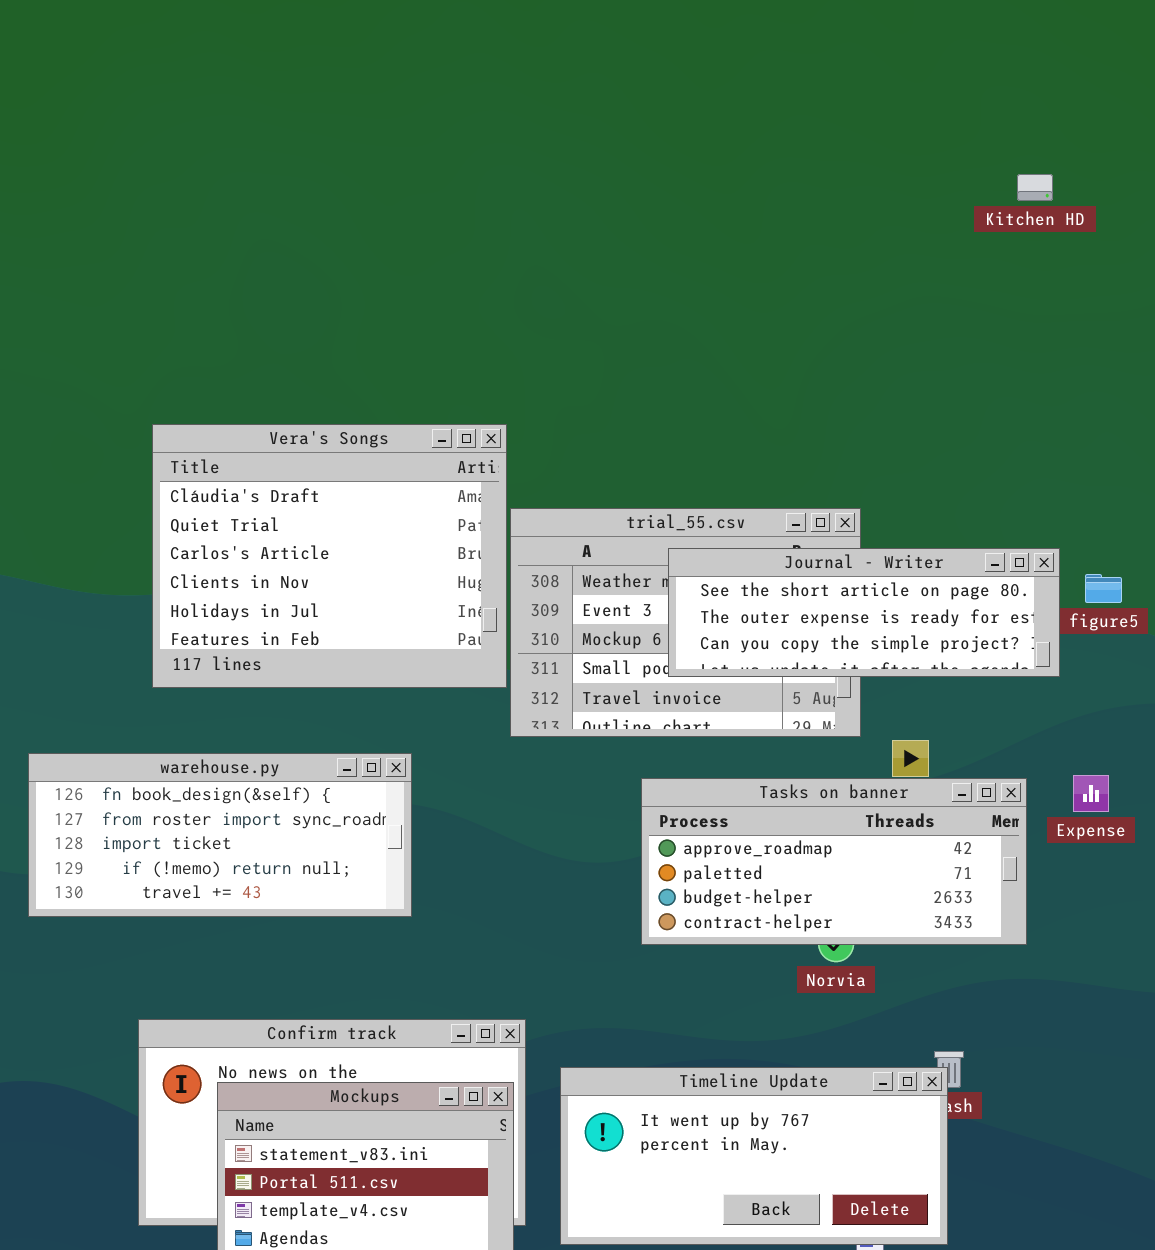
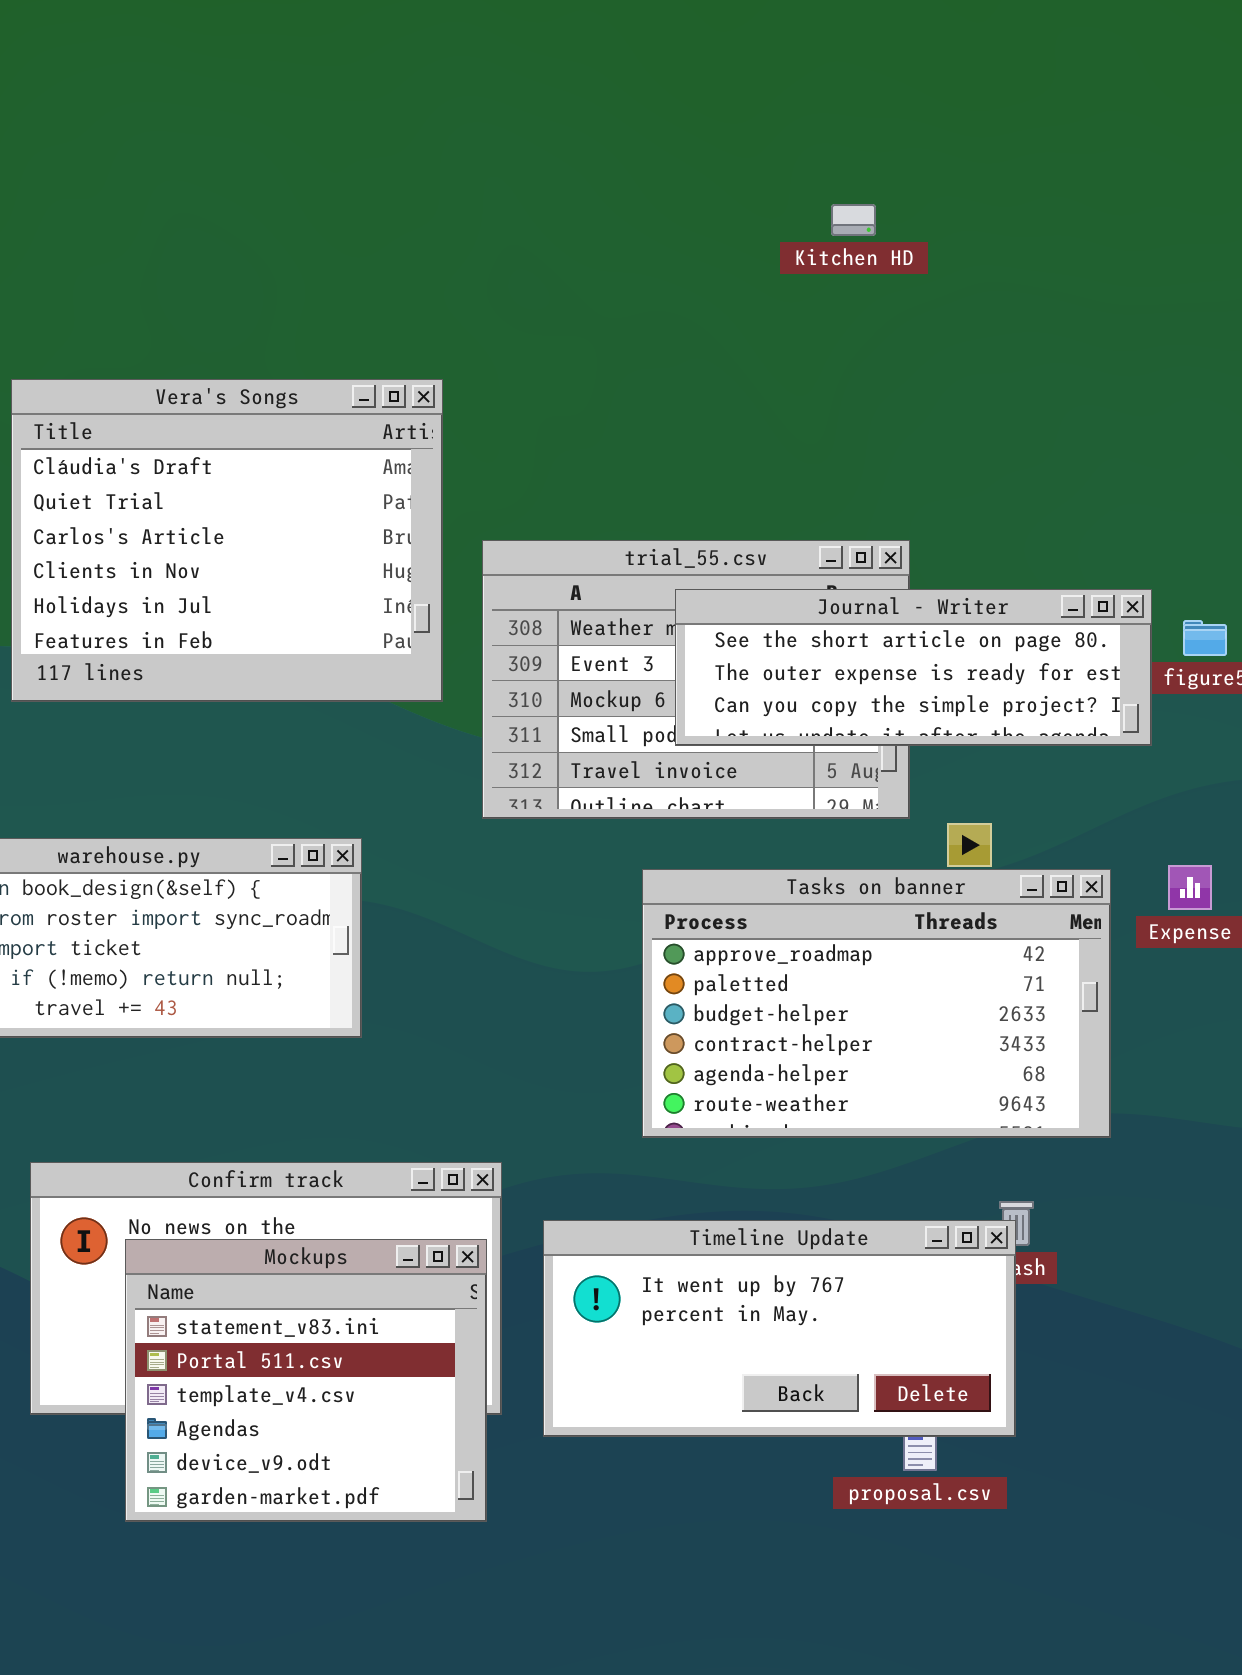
Kitchen HD: [1017,174,1053,201] -> [831,204,876,236], moved
Vera's Songs: [152,424,507,688] -> [11,379,443,702], moved
Tasks on banner: [641,778,1027,945] -> [642,869,1111,1138], resized

